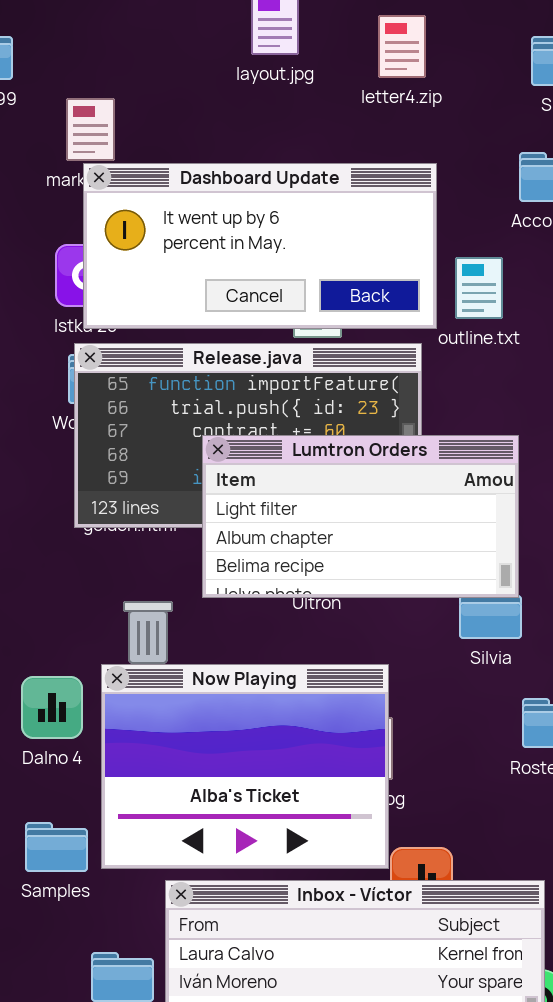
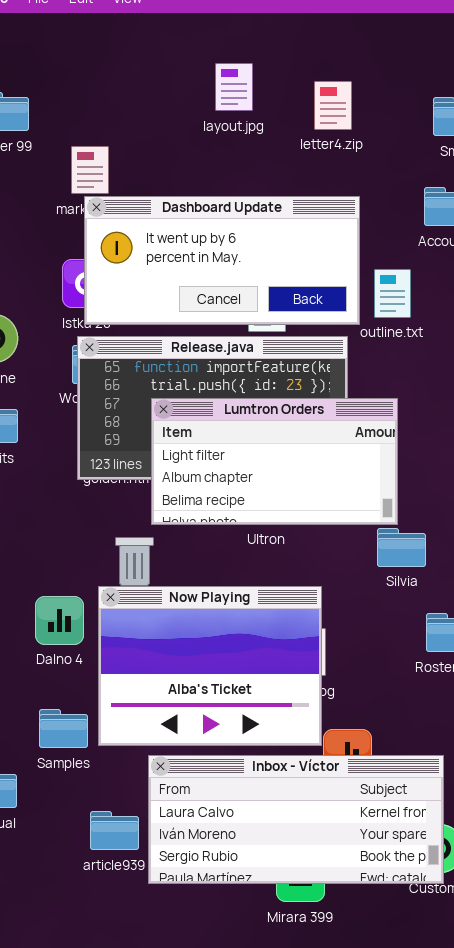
Lumtron Orders: [202,435,519,598] -> [151,398,398,525], moved

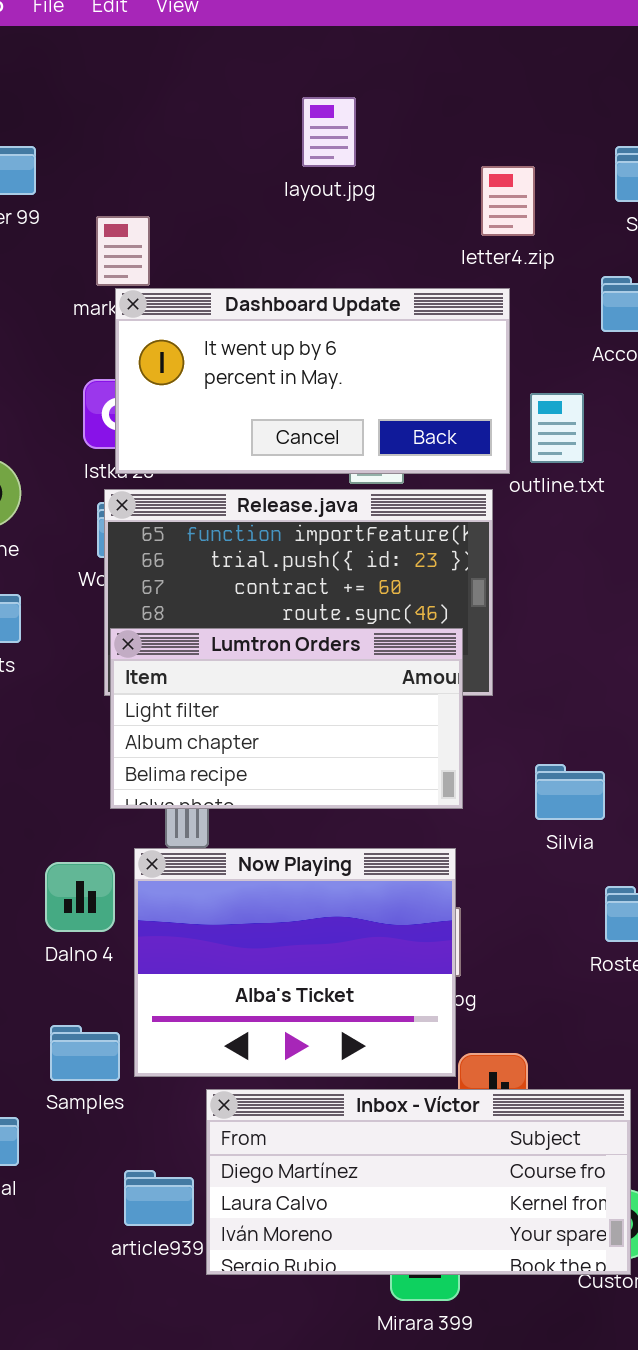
letter4.zip: [314,81,352,130] -> [481,166,535,236], moved
Lumtron Orders: [151,398,398,525] -> [110,628,463,809], moved
Inbox - Víctor: [148,755,444,884] -> [206,1089,631,1275], scrolled up 1 row

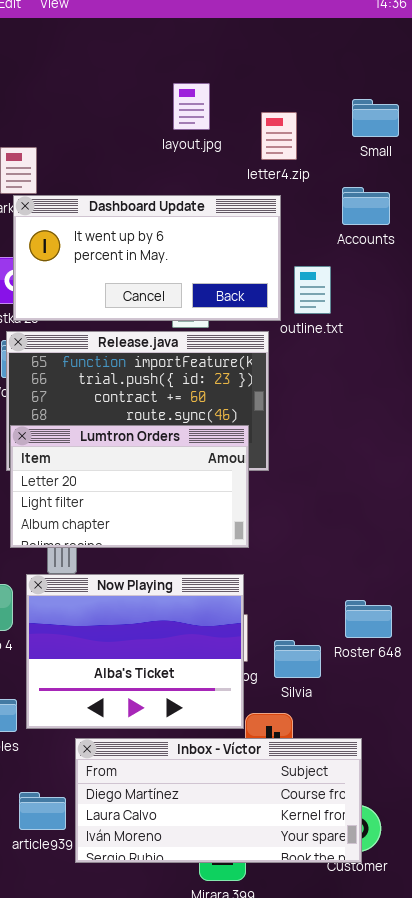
layout.jpg: [302,97,356,167] -> [173,83,210,130], moved
Lumtron Orders: [110,628,463,809] -> [10,425,249,548], scrolled up 1 row
Silvia: [535,764,605,820] -> [274,640,321,678], moved

